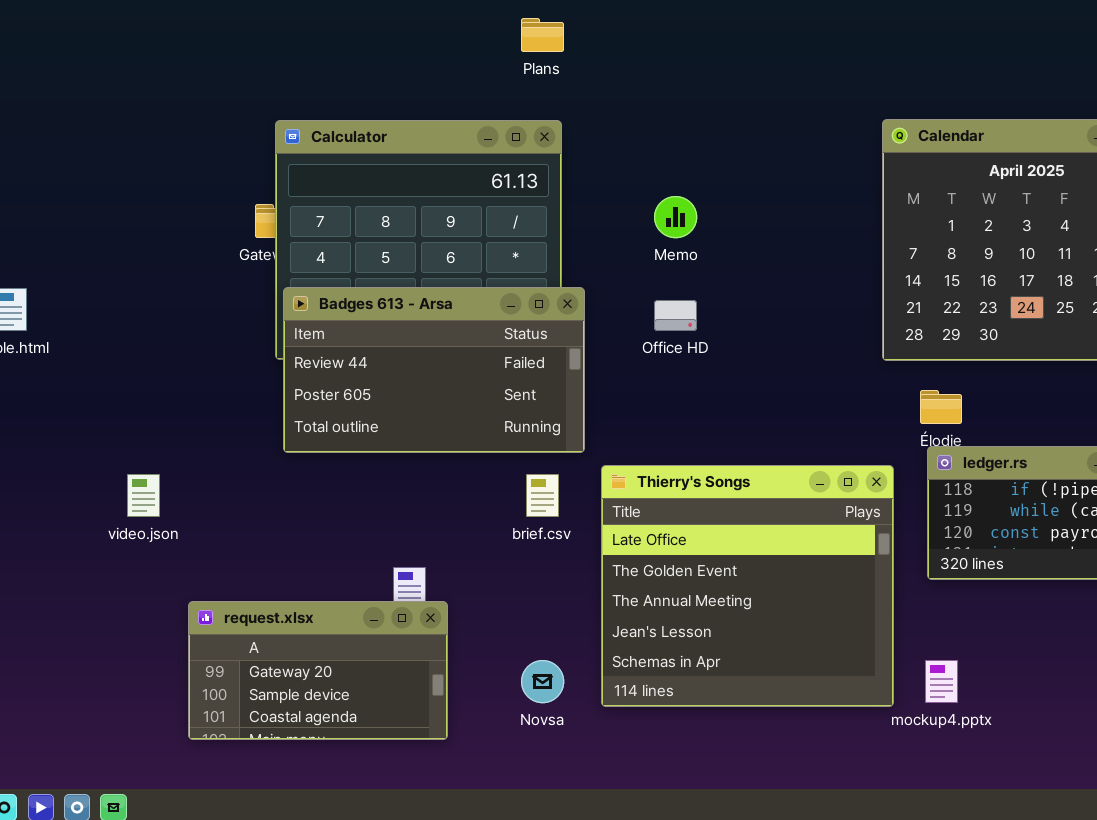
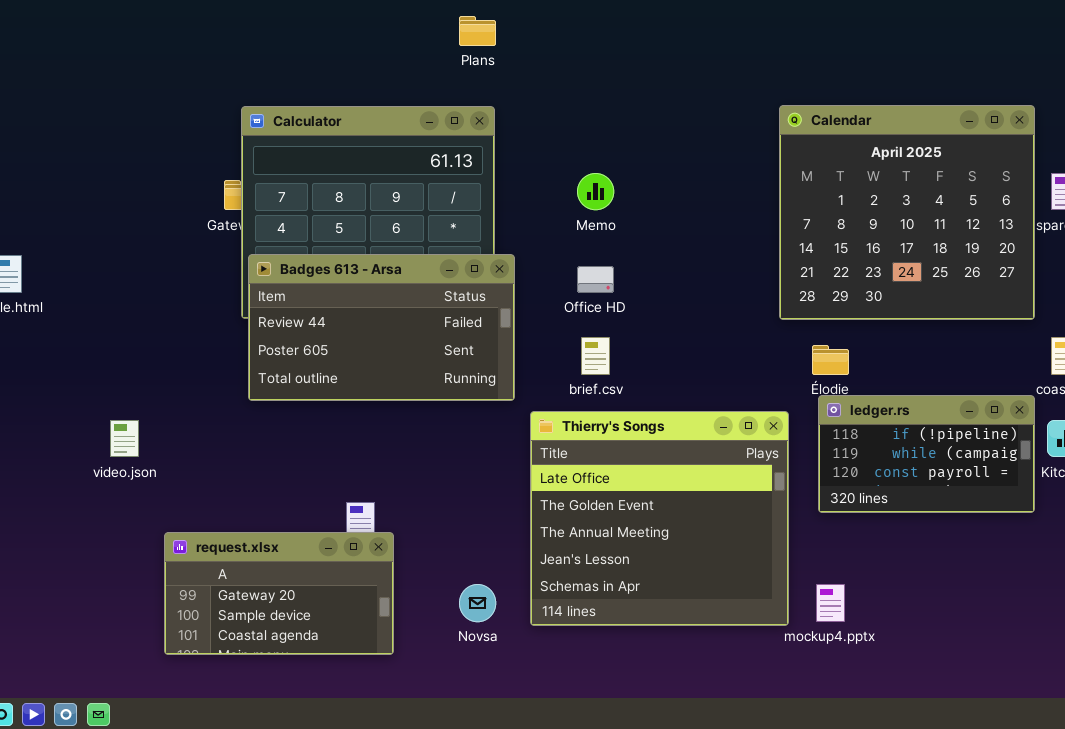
brief.csv: [526,474,559,517] -> [581,337,610,375], moved

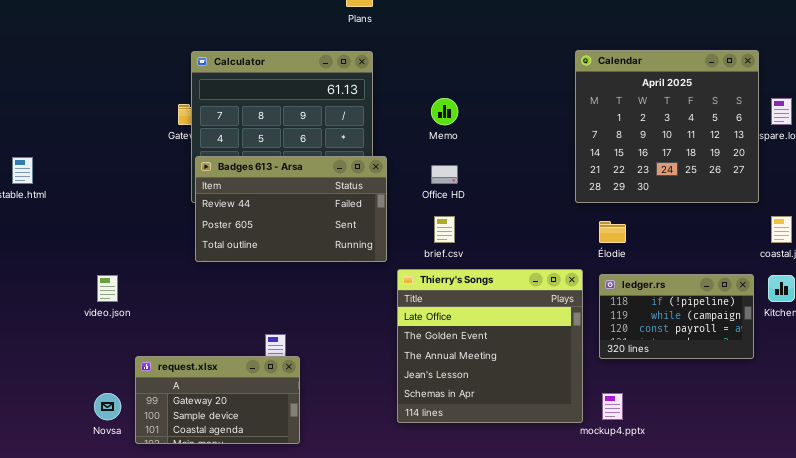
ledger.rs: [818,395,1035,513] -> [599,274,754,359], moved
Novsa: [459,584,496,622] -> [94,393,121,420], moved

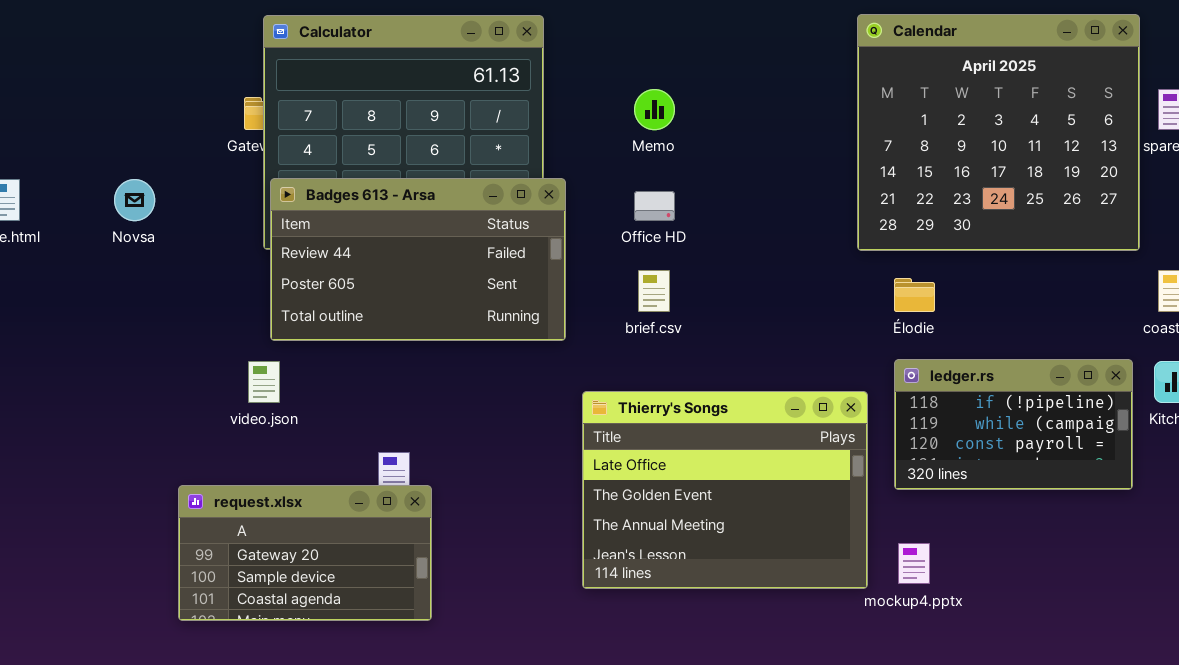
Thierry's Songs: [397,269,583,423] -> [582,391,868,589], resized
video.json: [97,275,118,302] -> [248,361,280,403], moved
Novsa: [94,393,121,420] -> [114,179,155,221], moved

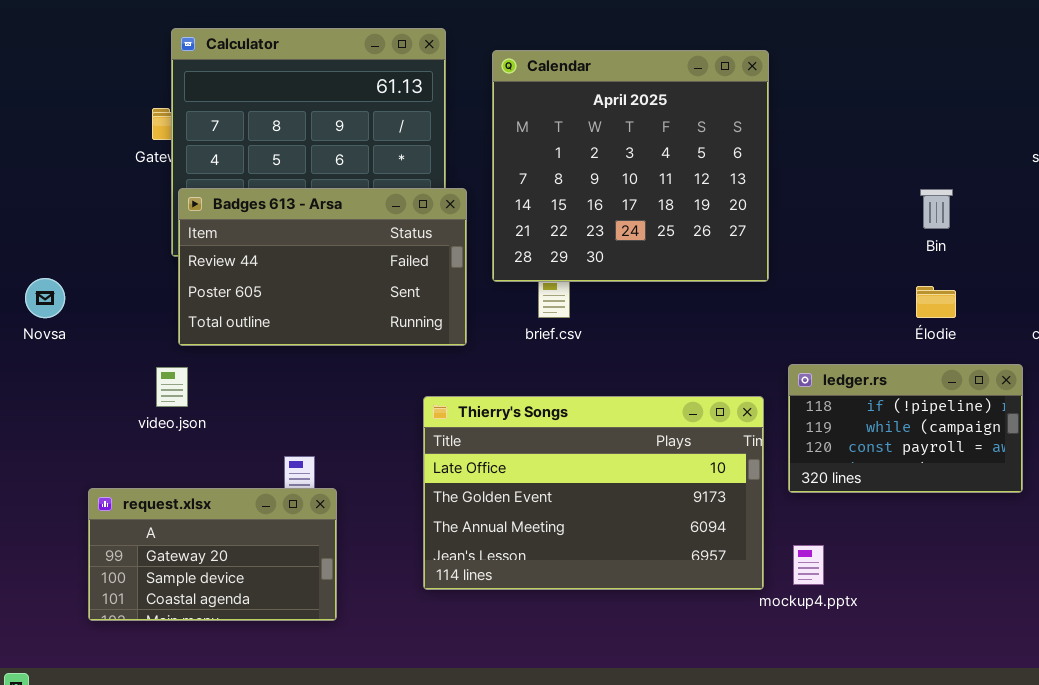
Calendar: [857,14,1140,251] -> [492,50,769,282], moved
Novsa: [114,179,155,221] -> [25,278,65,318], moved
Élodie: [894,278,935,312] -> [916,286,956,318], moved
Thierry's Songs: [582,391,868,589] -> [423,396,764,590], resized

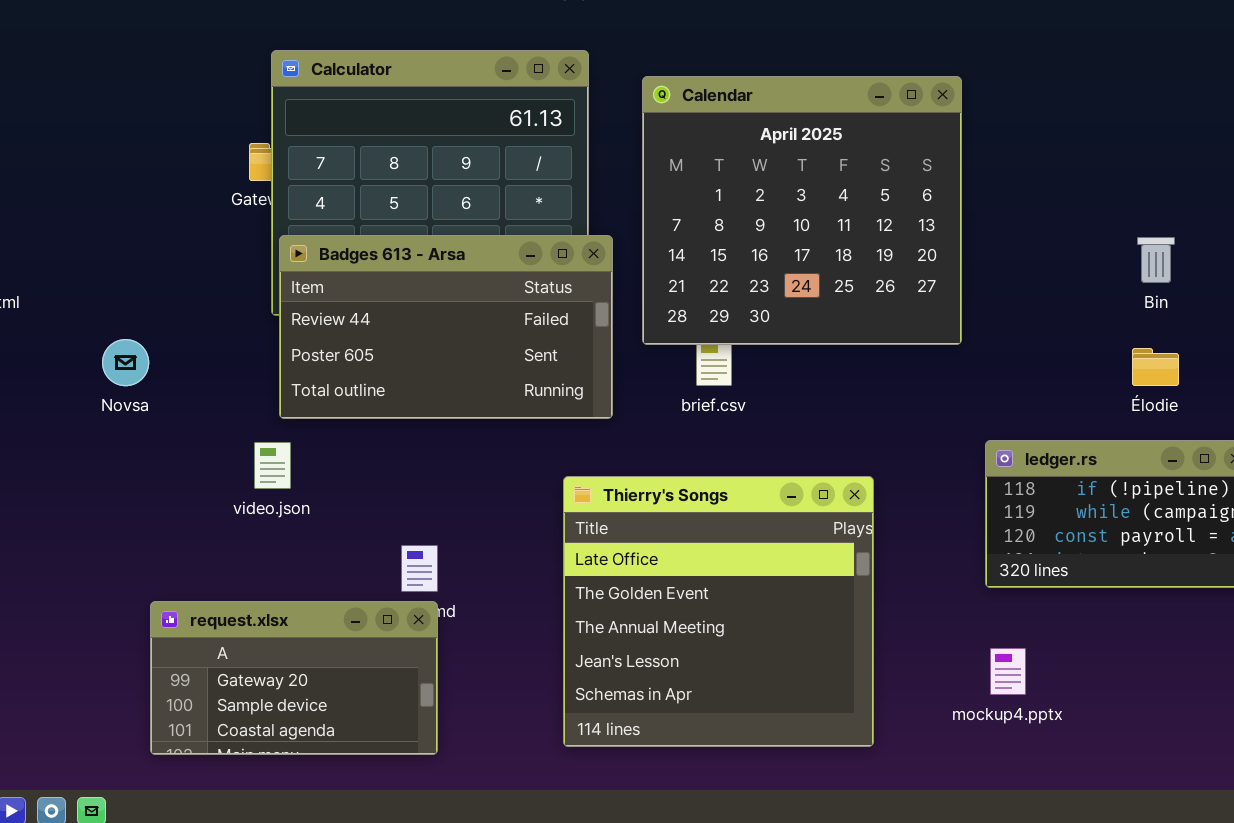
Thierry's Songs: [423,396,764,590] -> [563,476,874,747], resized
request.xlsx: [88,488,337,621] -> [150,601,438,755], moved

